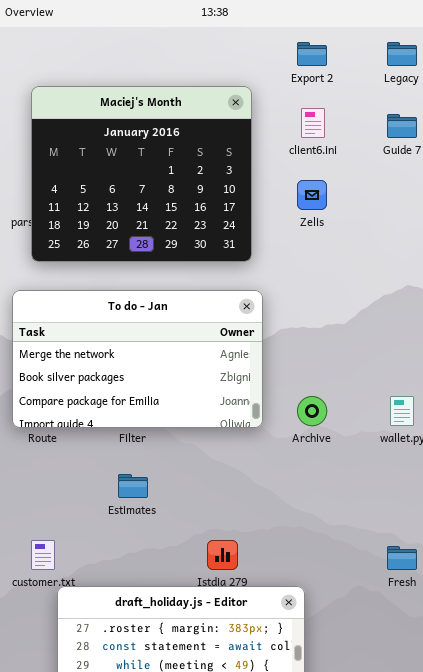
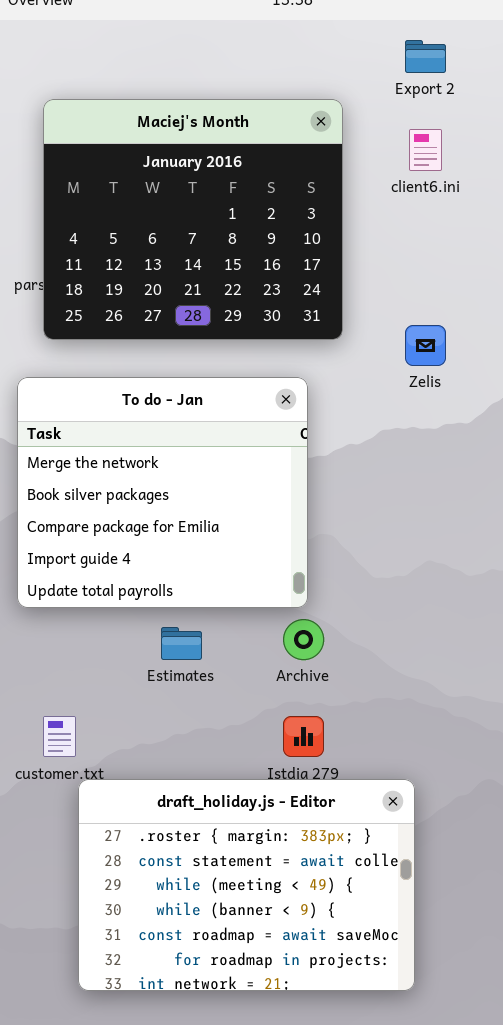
Zelis: [297,180,327,210] -> [405,325,446,366], moved
To do - Jan: [12,290,263,428] -> [17,377,308,608], resized
Archive: [297,396,327,426] -> [283,619,324,660], moved

